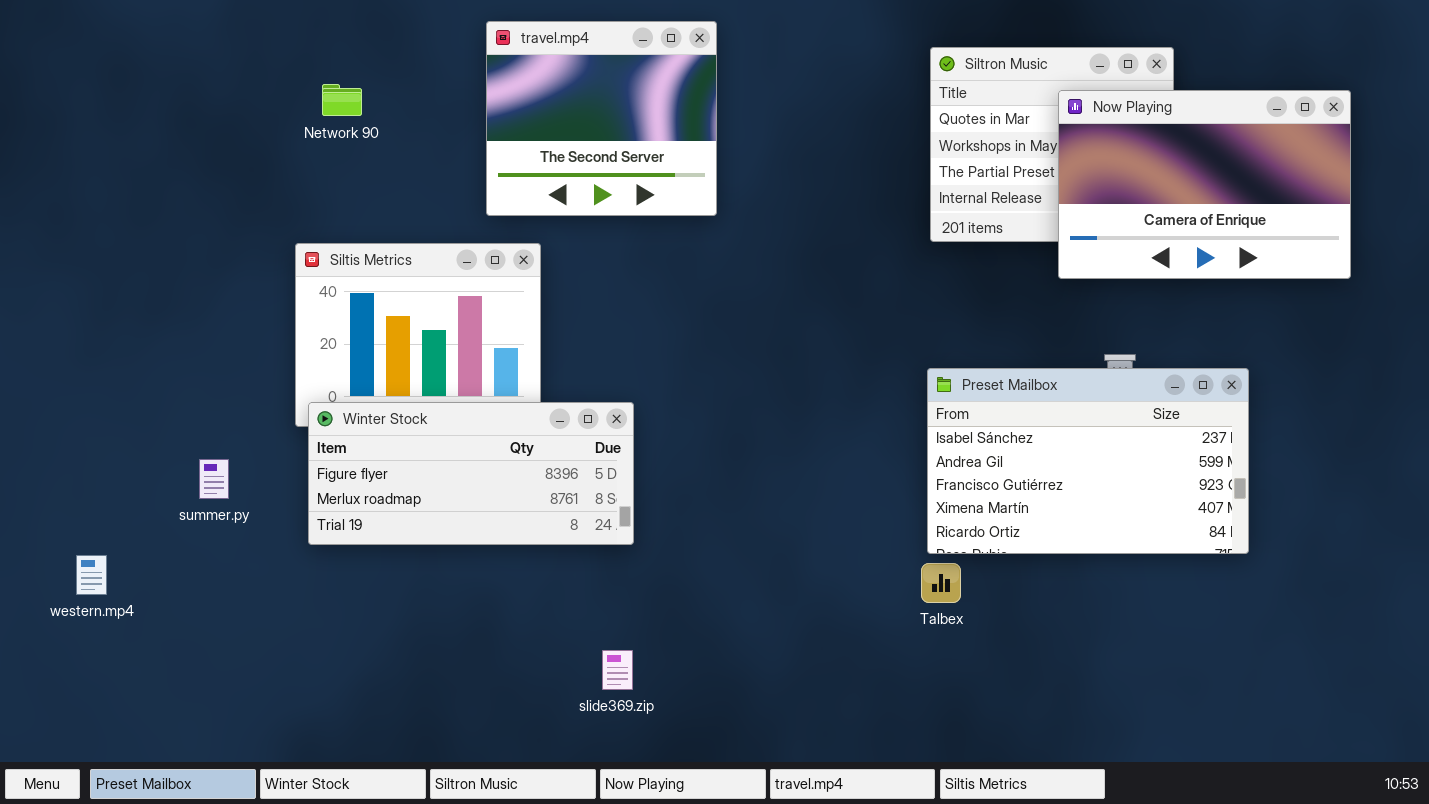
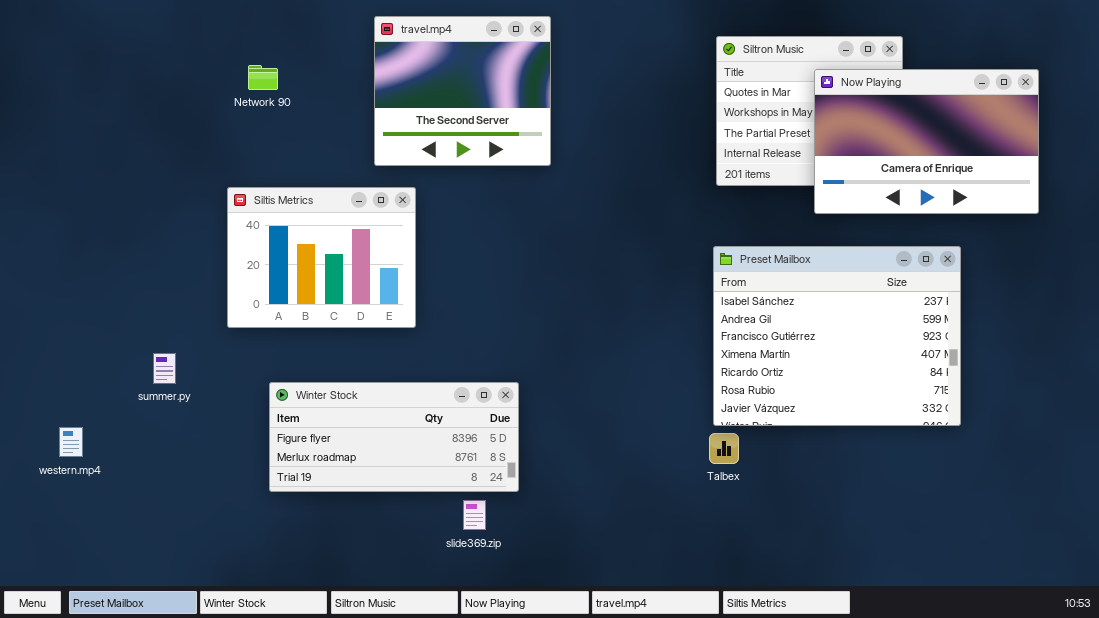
Preset Mailbox: [927,368,1249,554] -> [713,246,961,426], resized
Winter Stock: [308,402,634,545] -> [269,382,519,492], moved

